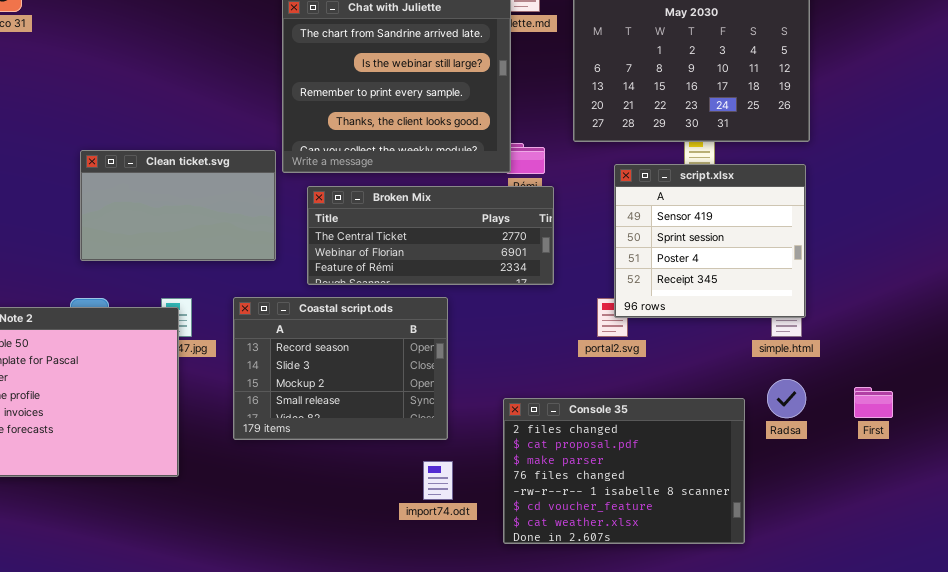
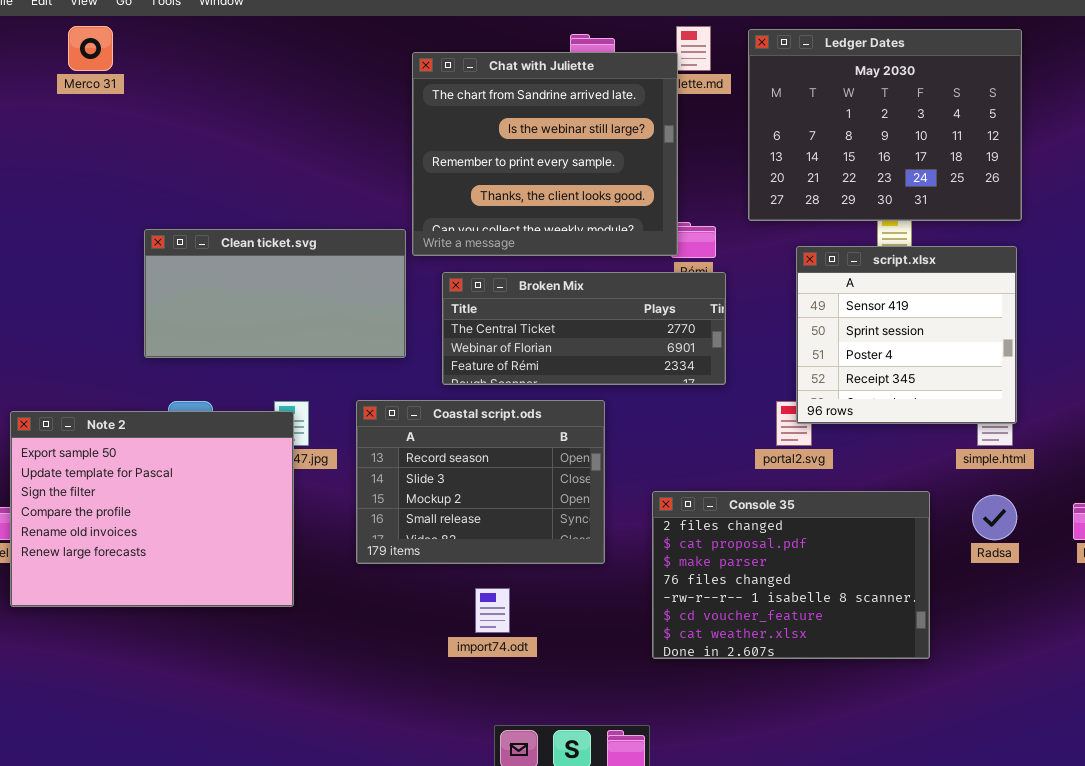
Clean ticket.svg: [80,150,276,261] -> [144,229,406,358], resized
Console 35: [503,398,745,544] -> [652,491,930,659], moved
import74.odt: [423,461,453,500] -> [475,588,510,633], moved

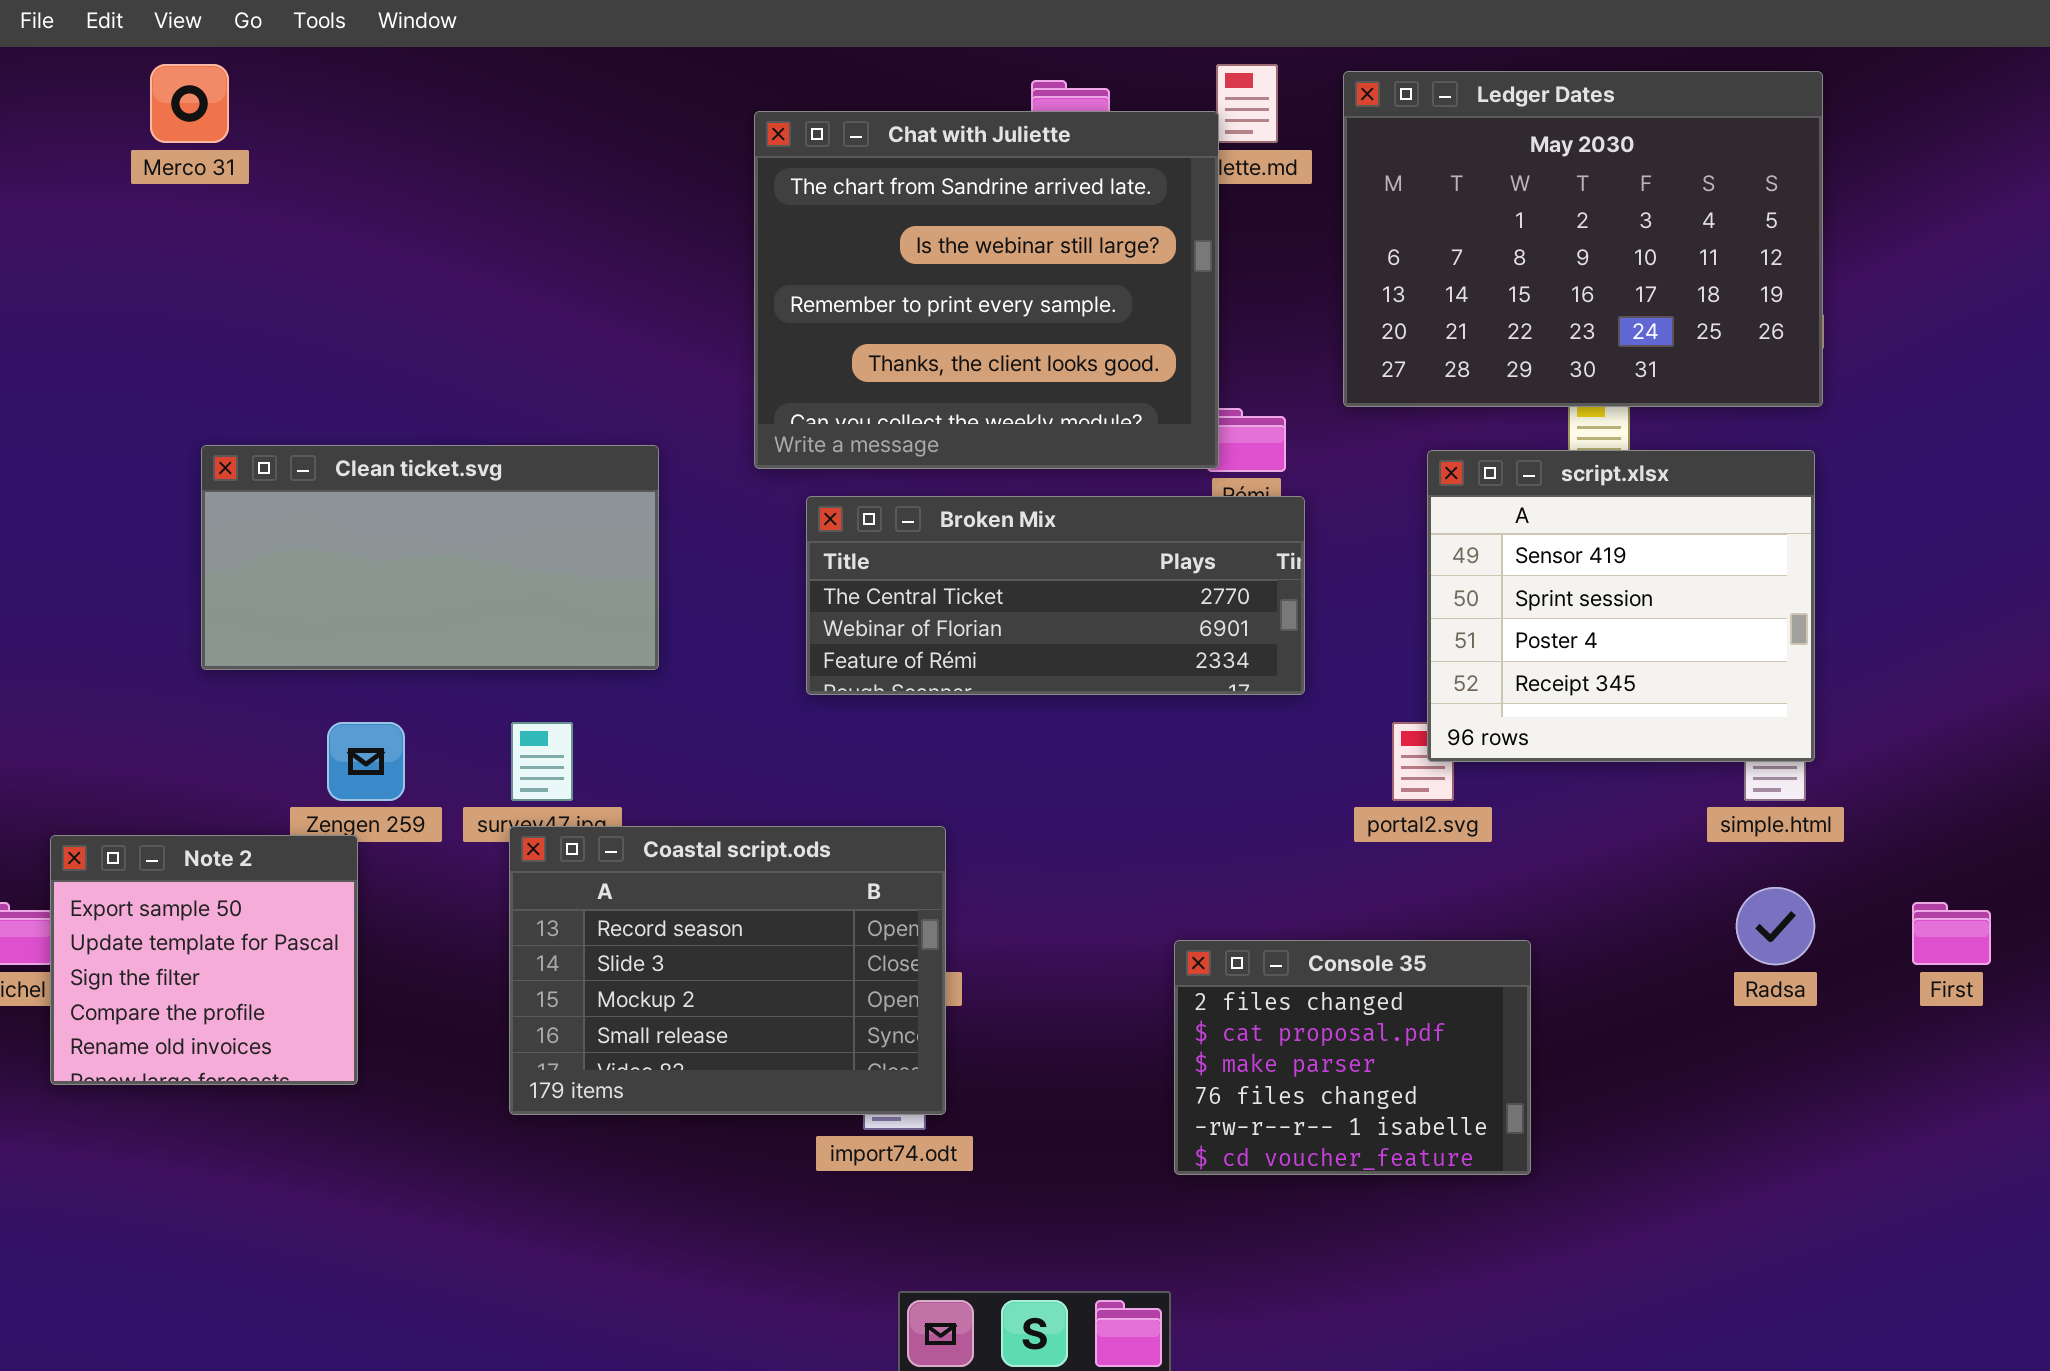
Clean ticket.svg: [144,229,406,358] -> [201,445,659,670], moved
Coastal script.ods: [356,400,605,564] -> [509,826,946,1115], moved
Note 2: [10,411,294,607] -> [50,835,358,1085], resized
Console 35: [652,491,930,659] -> [1174,940,1531,1175], resized

